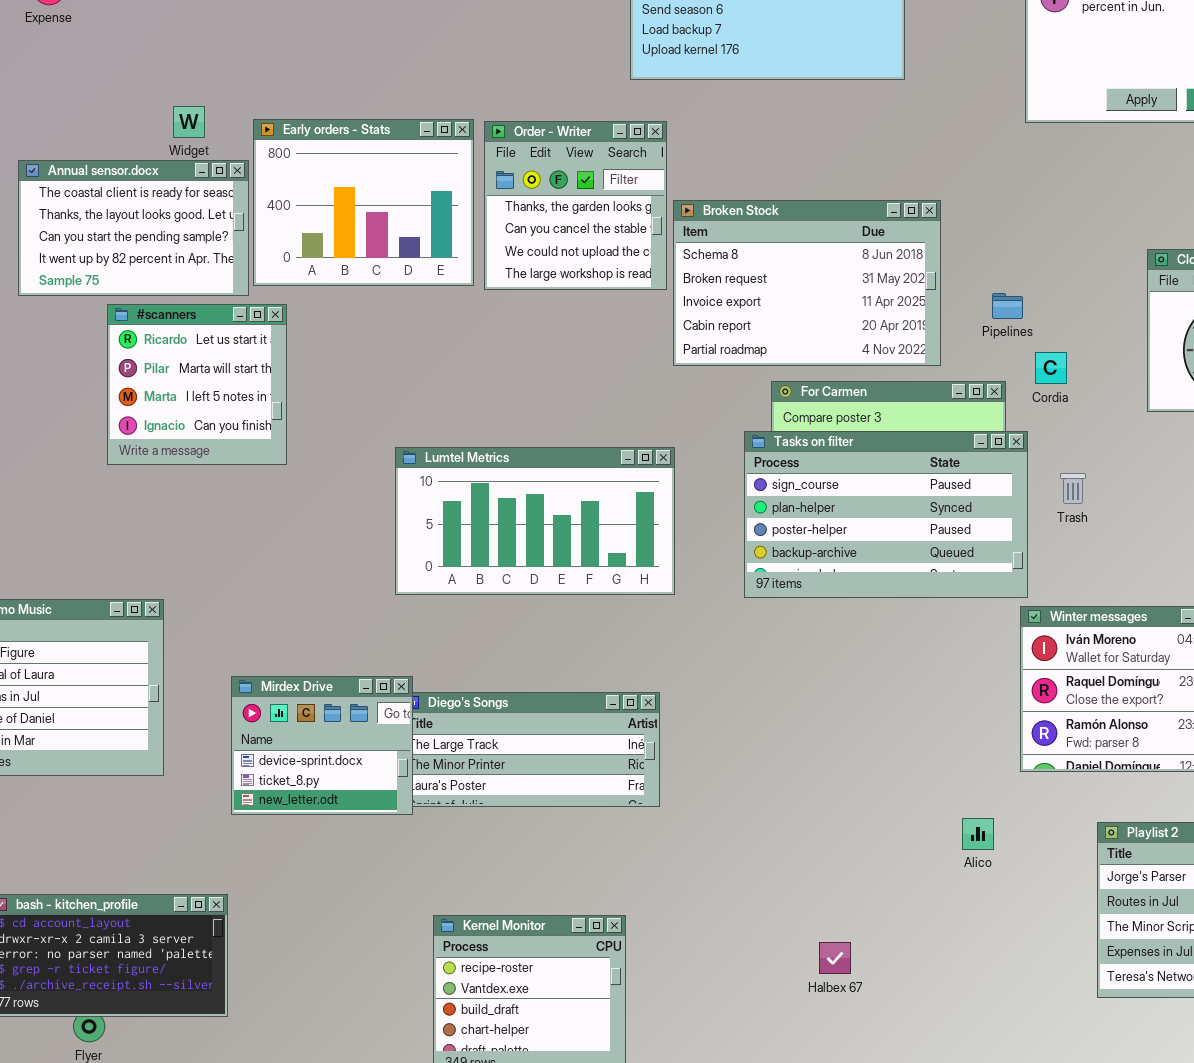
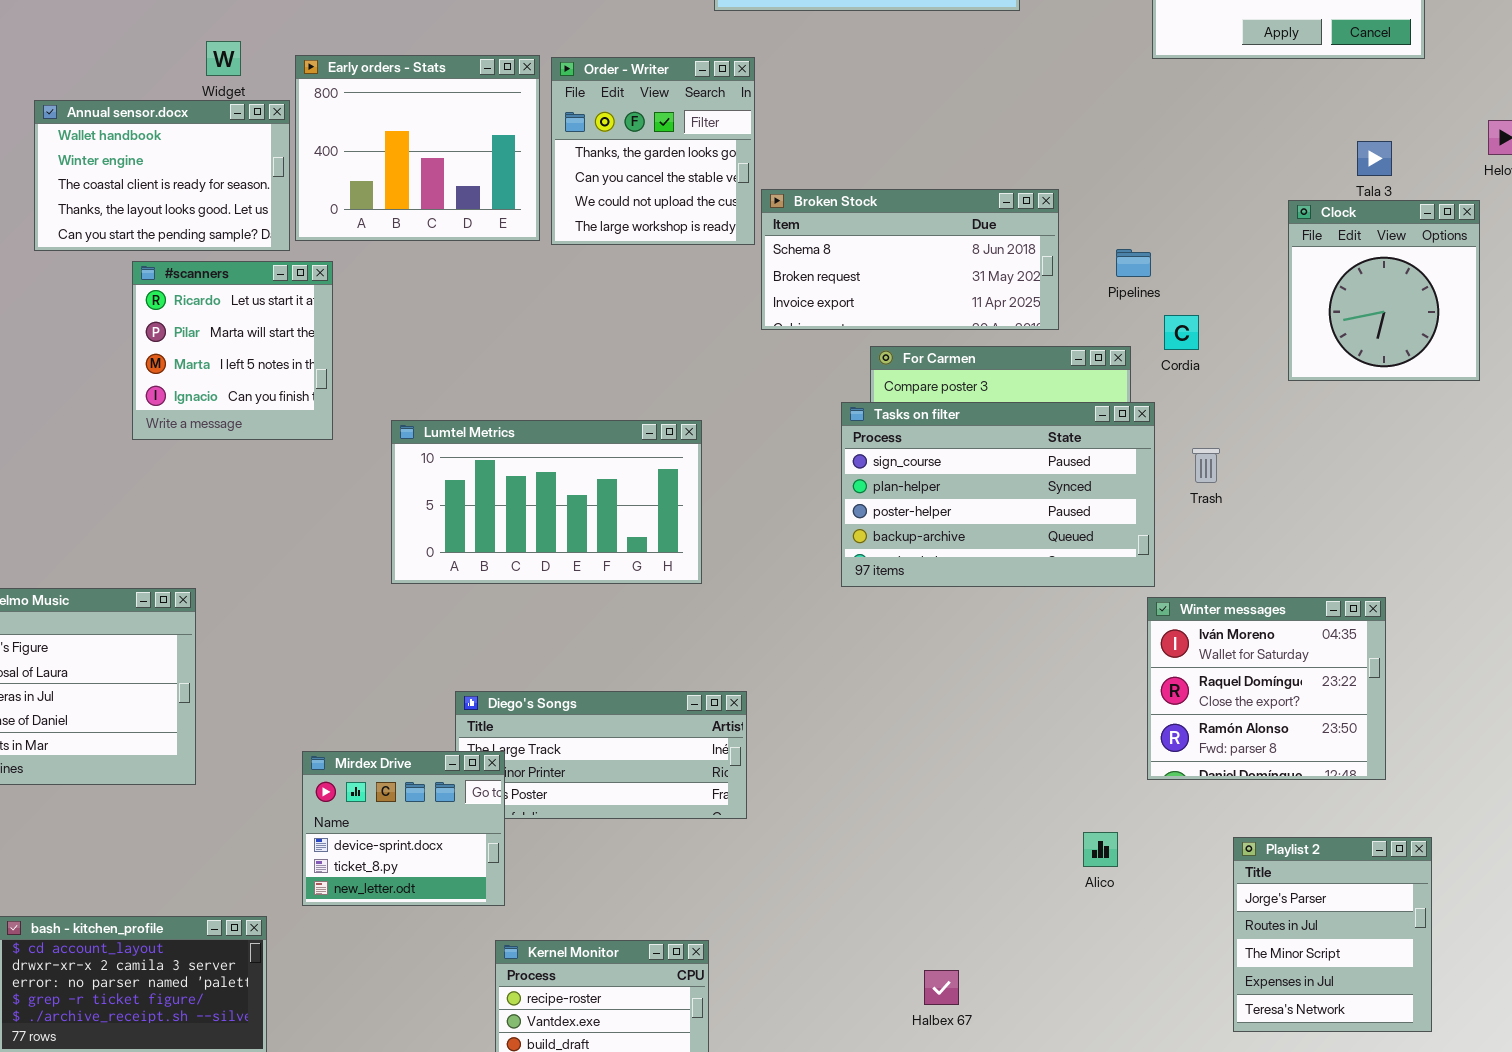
Annual sensor.docx: [18,160,249,296] -> [34,100,290,251], scrolled up 2 rows
Broken Stock: [673,200,941,366] -> [761,189,1059,330], resized
Lumtel Metrics: [395,447,675,595] -> [391,420,702,584], moved
Mirdex Drive: [231,676,413,815] -> [302,751,505,906], moved

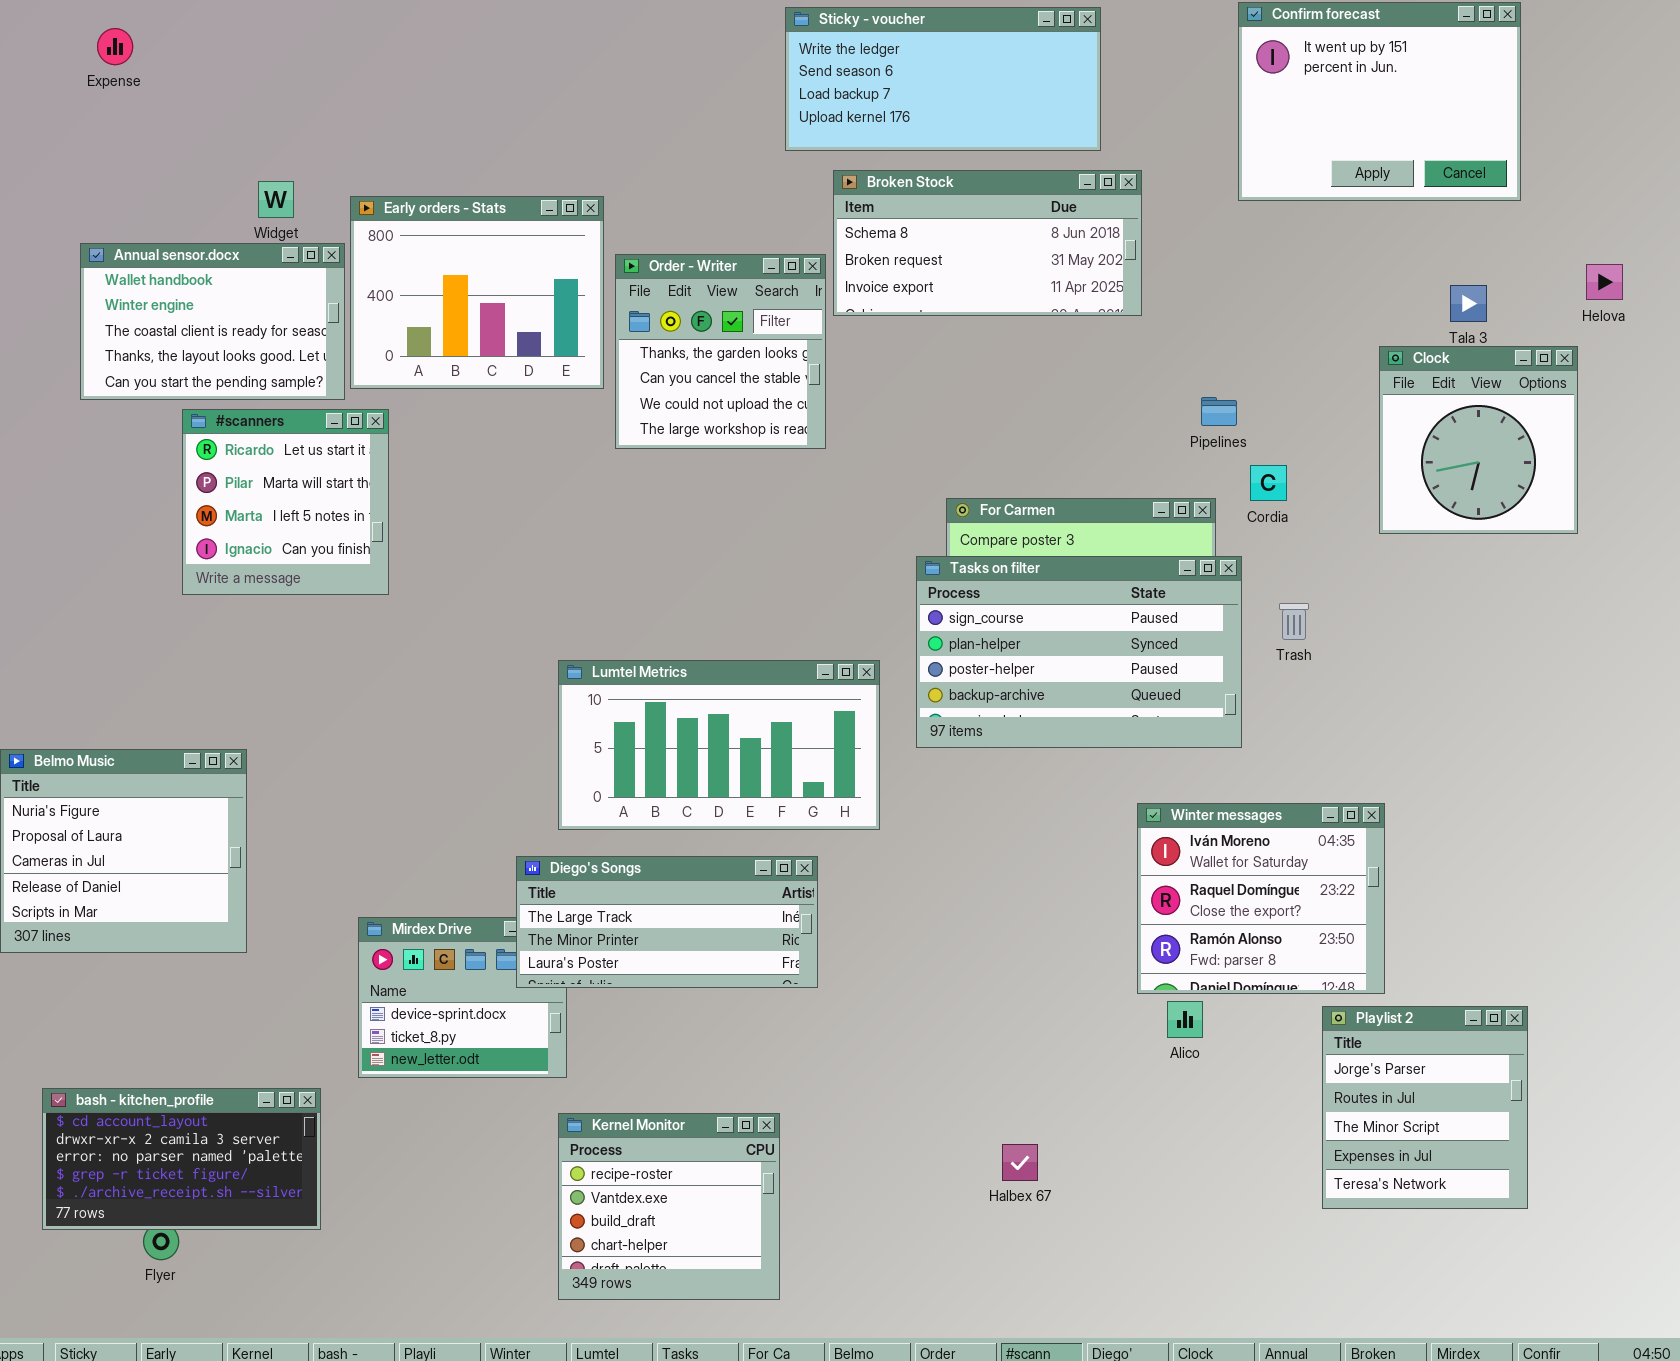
Order - Writer: [551,57,755,245] -> [615,254,826,449], moved
Broken Stock: [761,189,1059,330] -> [833,170,1142,316], moved
Lumtel Metrics: [391,420,702,584] -> [558,660,880,830], moved
Winter messages: [1147,597,1386,780] -> [1137,803,1385,994], moved
Diego's Songs: [455,691,747,819] -> [516,856,818,988], raised

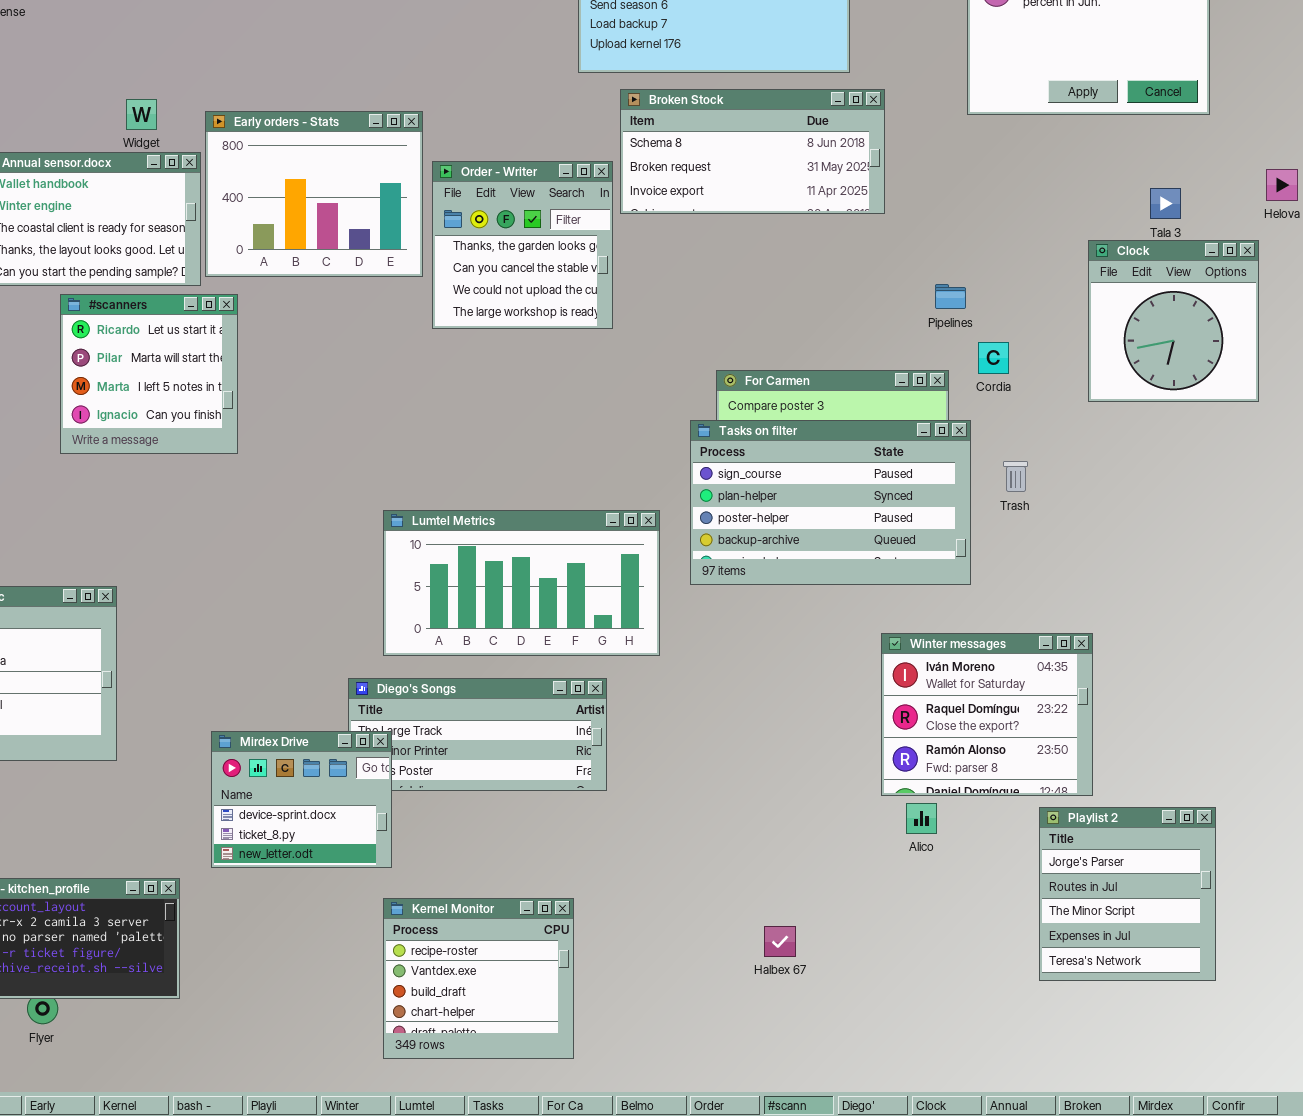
Mirdex Drive: [358,917,567,1078] -> [211,731,392,868], raised

